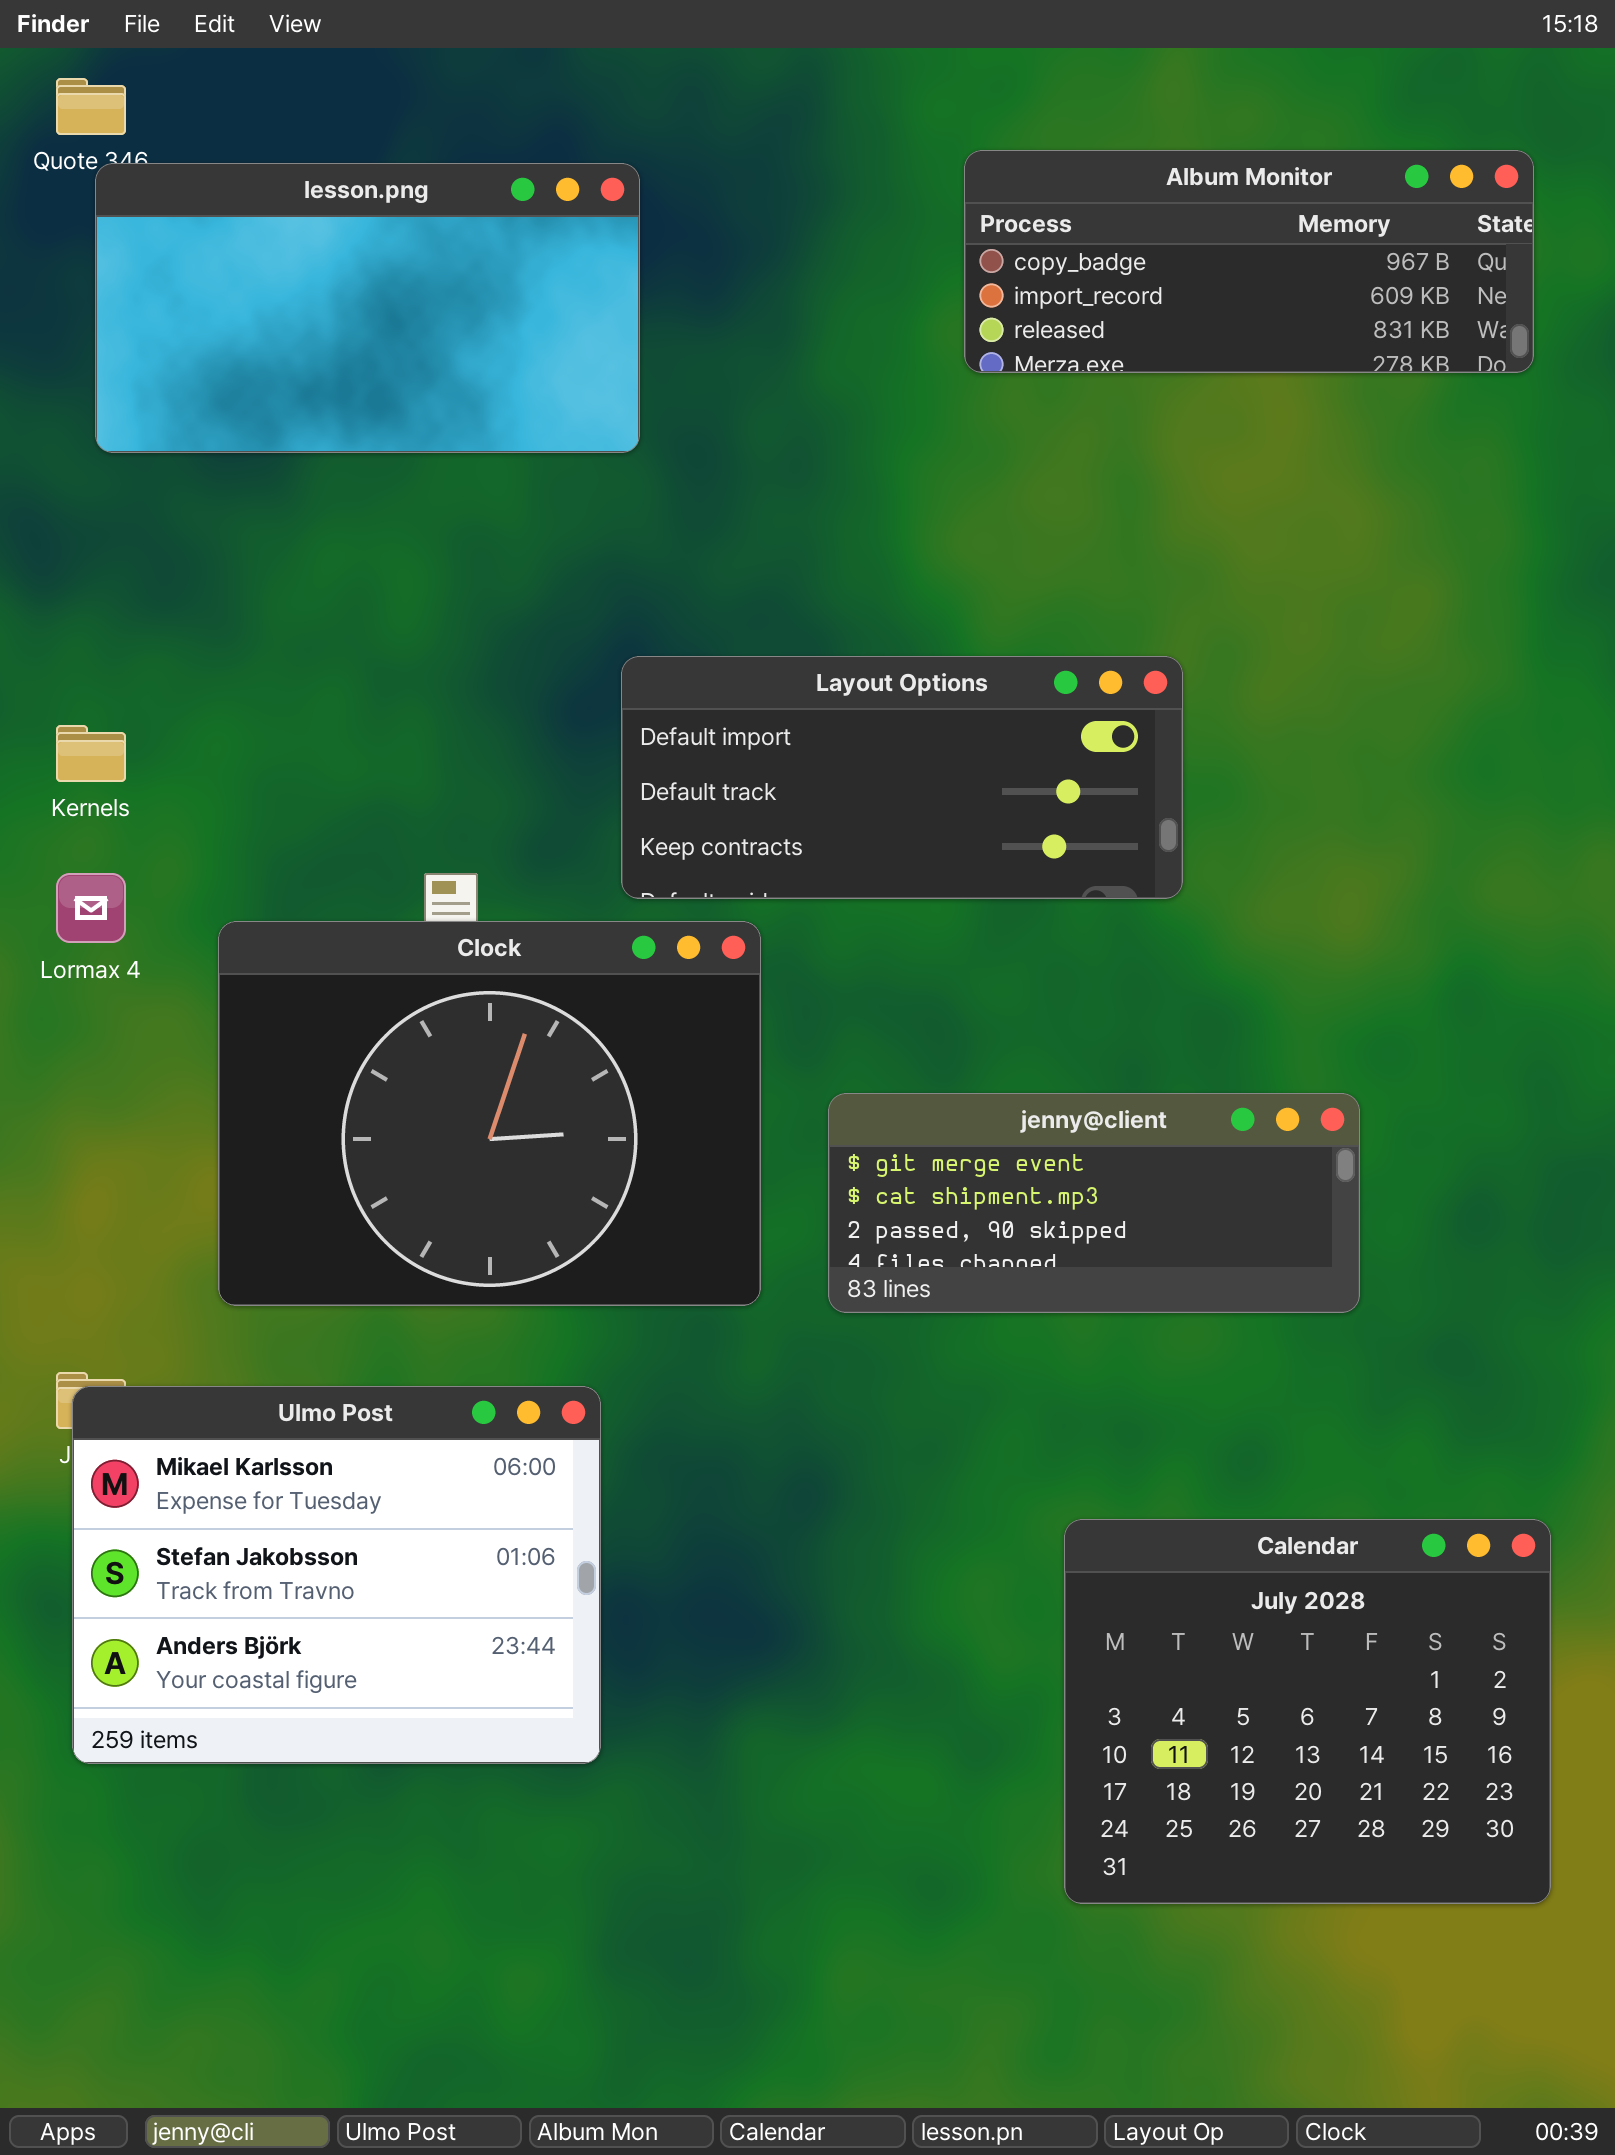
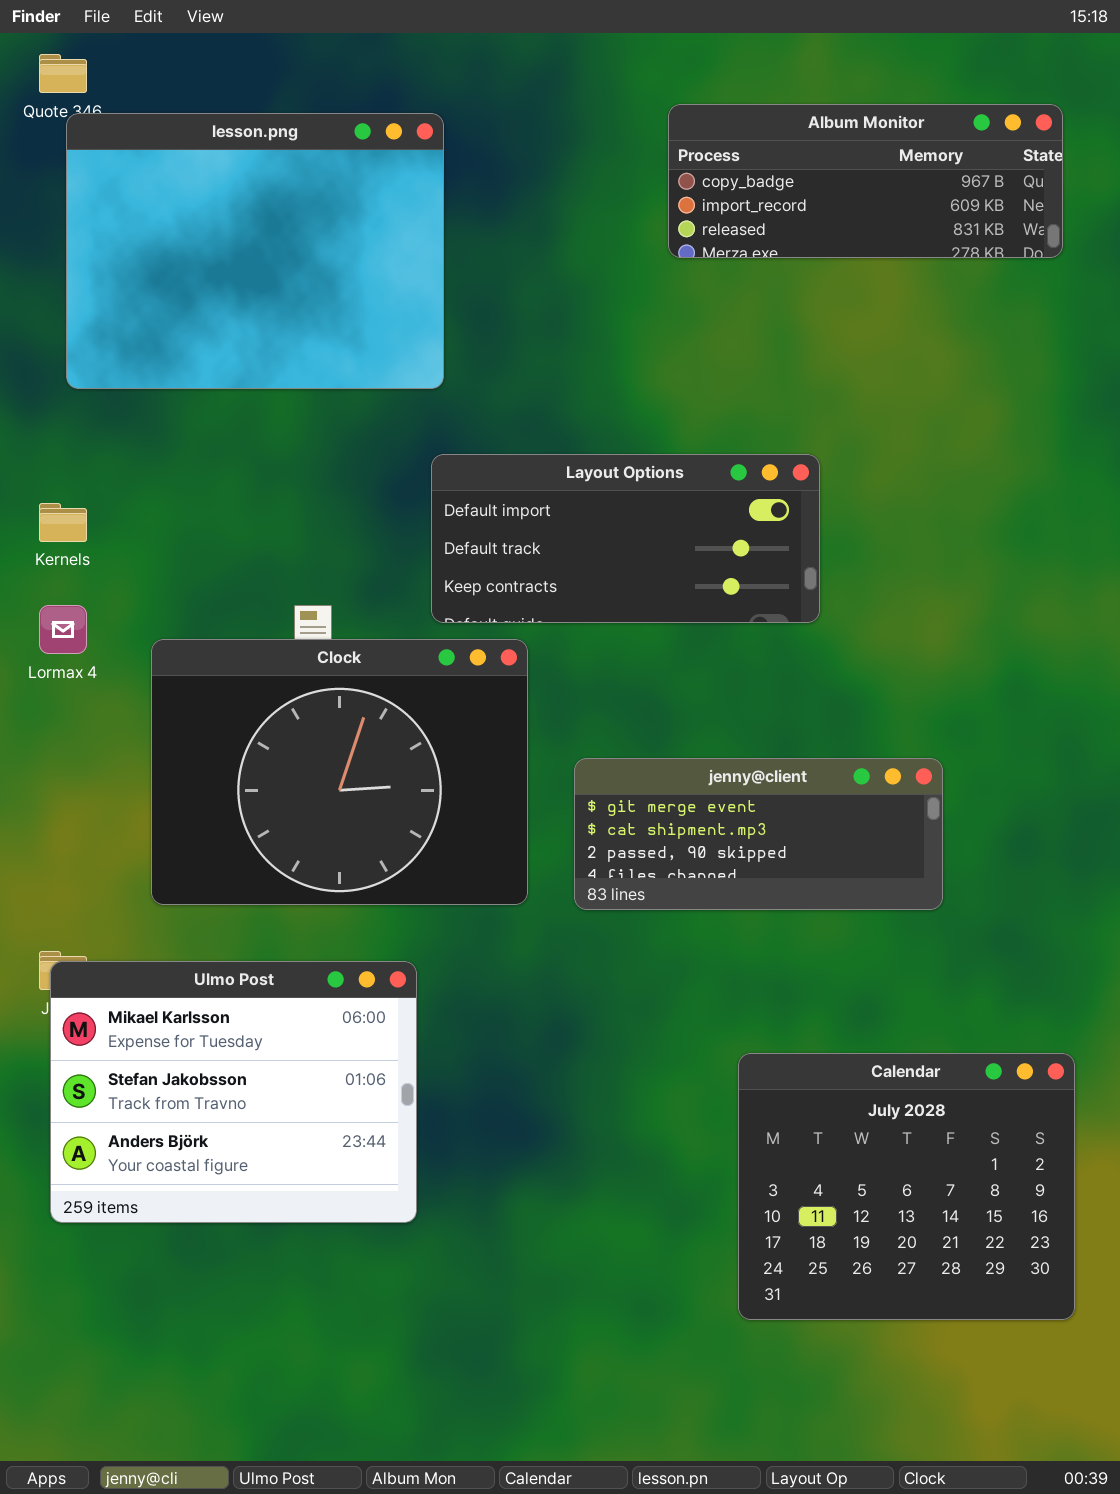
lesson.png: [95,163,640,453] -> [66,113,444,389], resized

